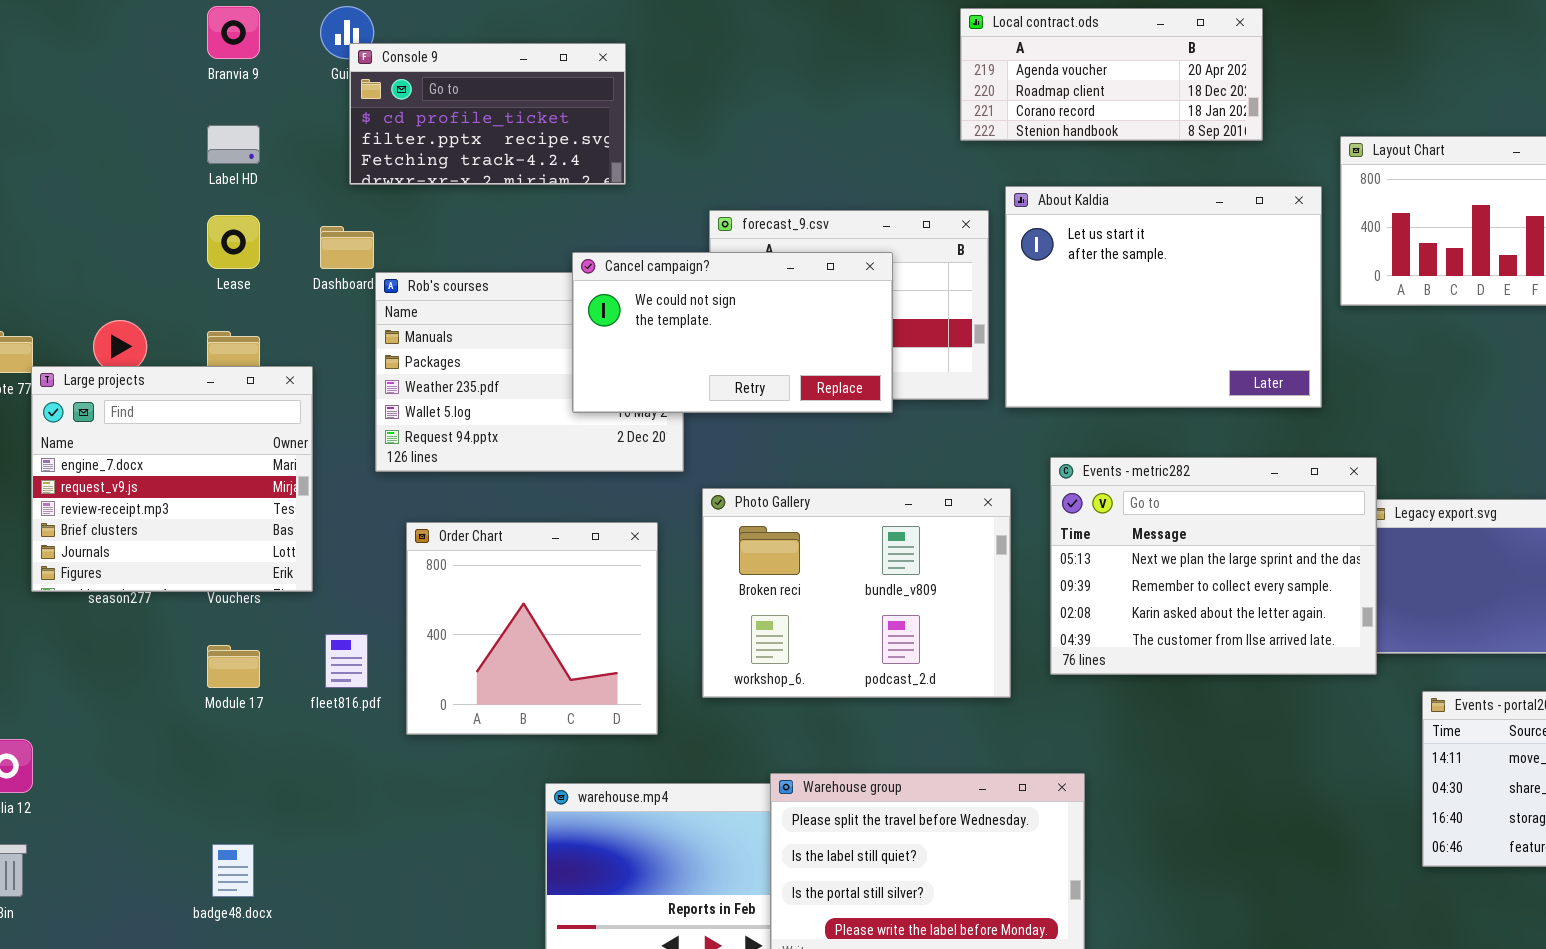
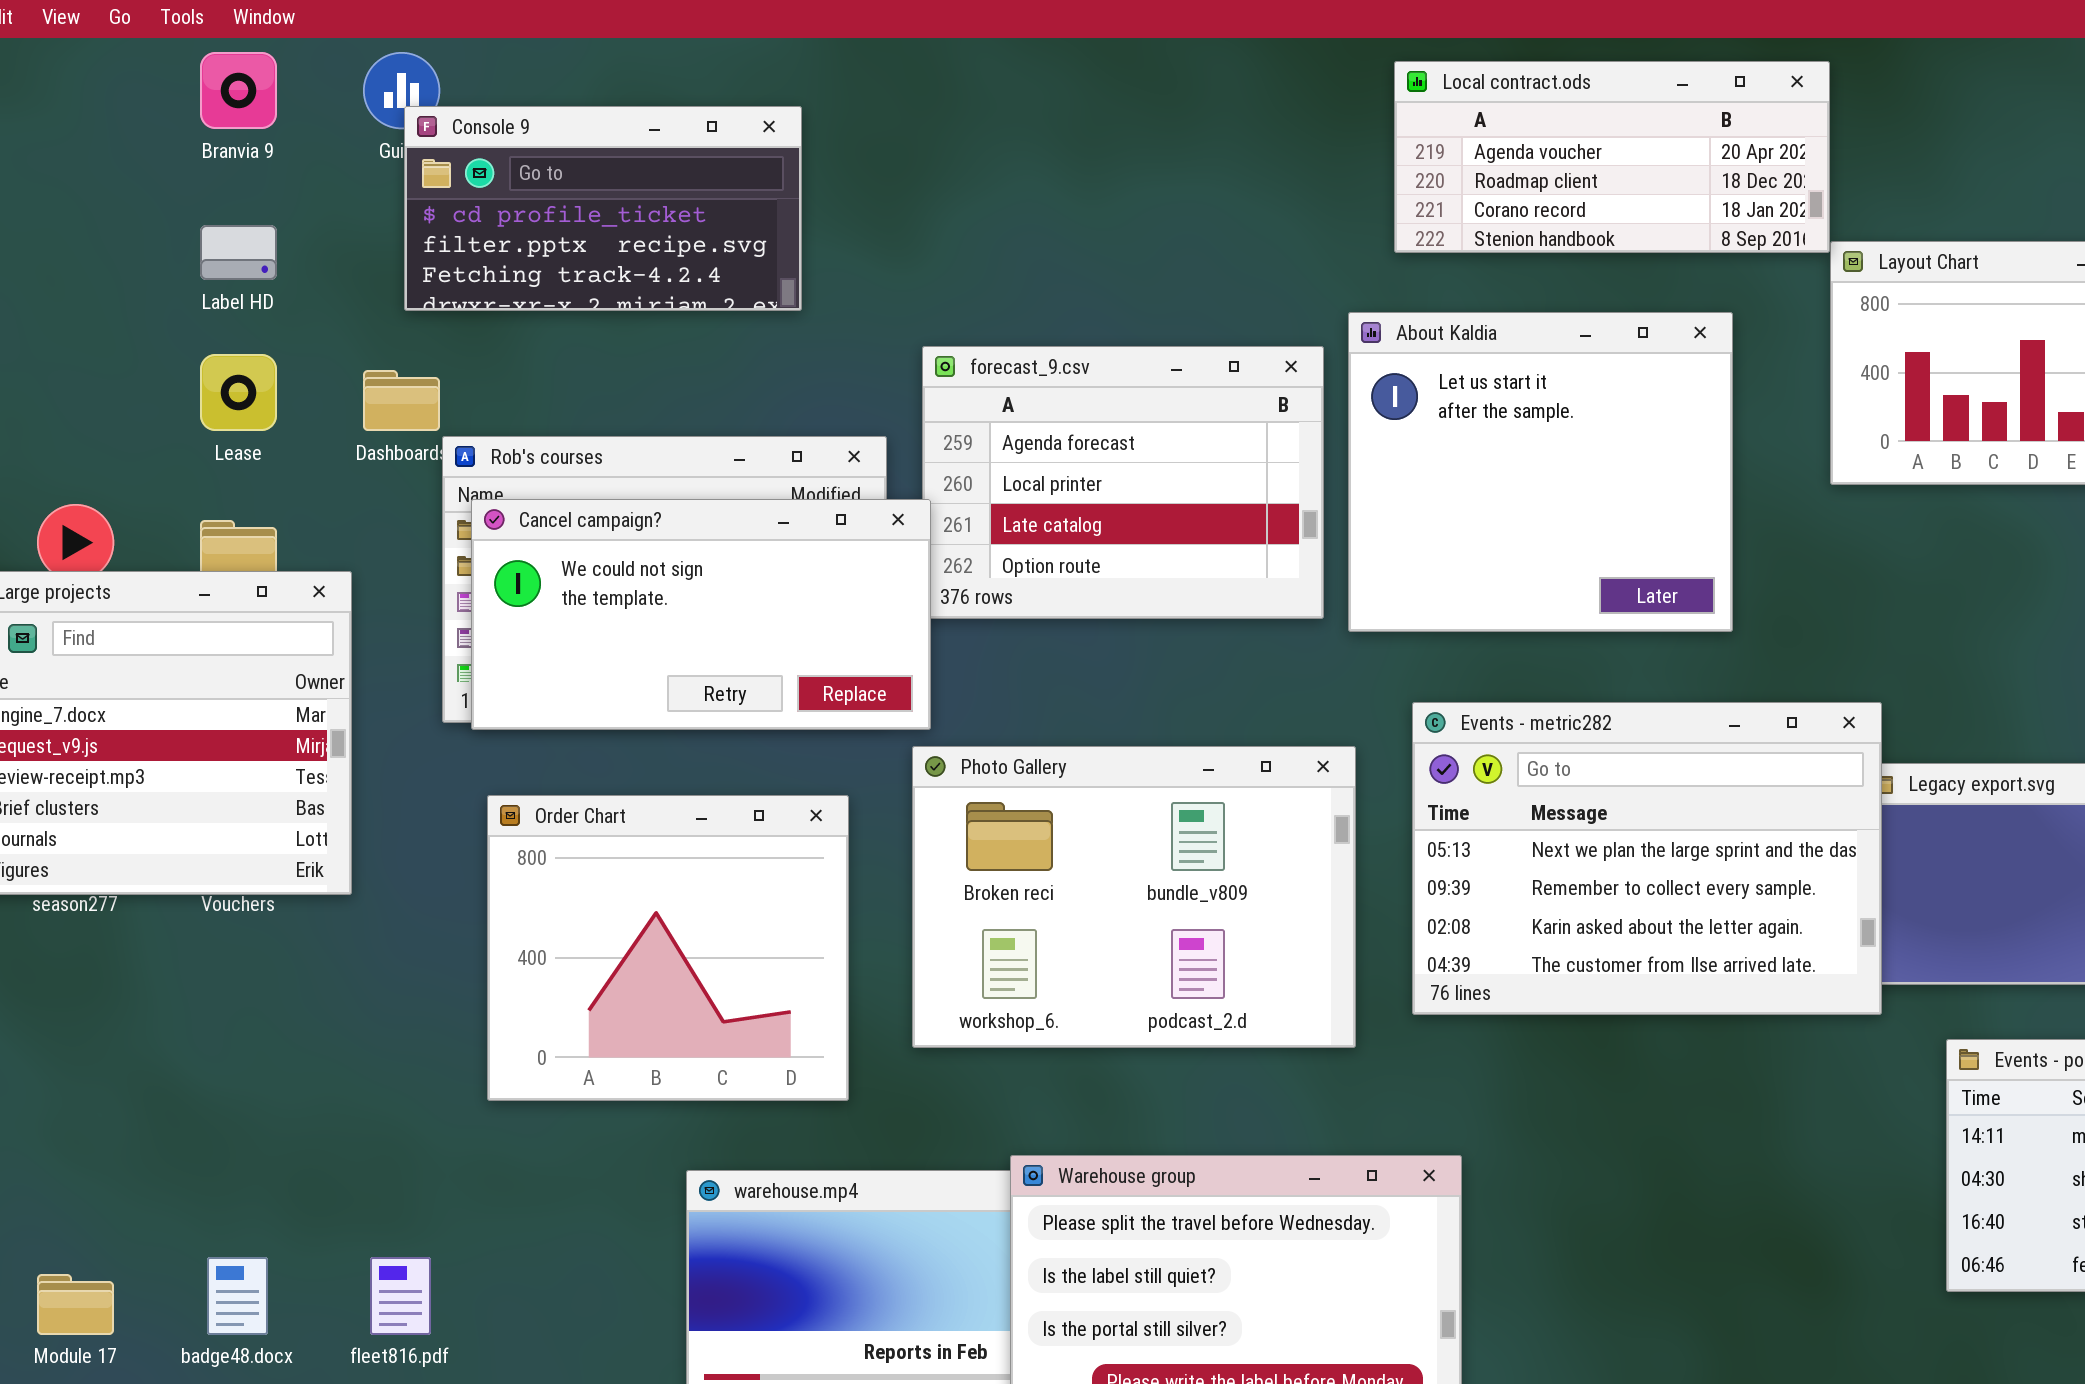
Local contract.ods: [960,8,1263,141] -> [1394,61,1830,253], moved
About Kaldia: [1005,186,1322,408] -> [1348,312,1733,632], resized
Cancel campaign?: [572,252,893,413] -> [471,499,931,730], moved
fleet816.pdf: [325,634,368,688] -> [370,1257,431,1335], moved
Module 17: [207,645,260,688] -> [37,1274,114,1335], moved

